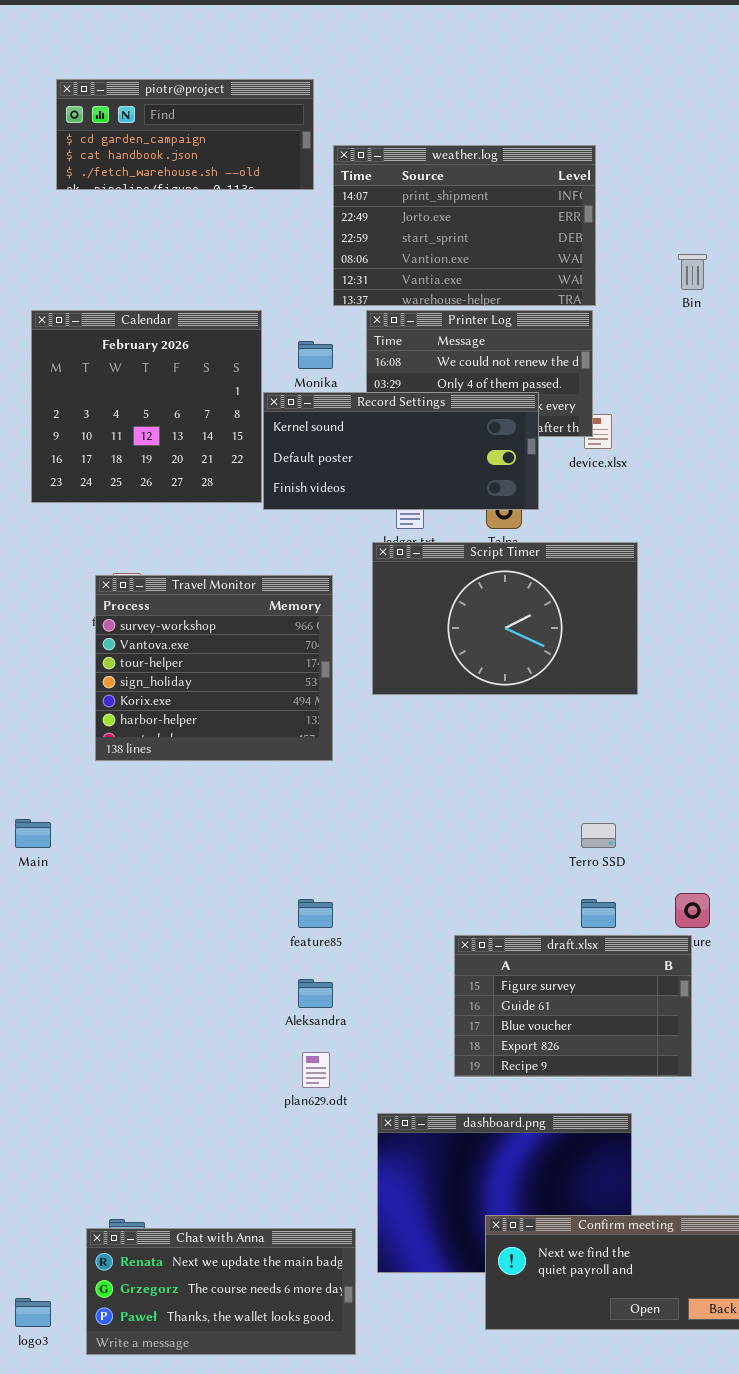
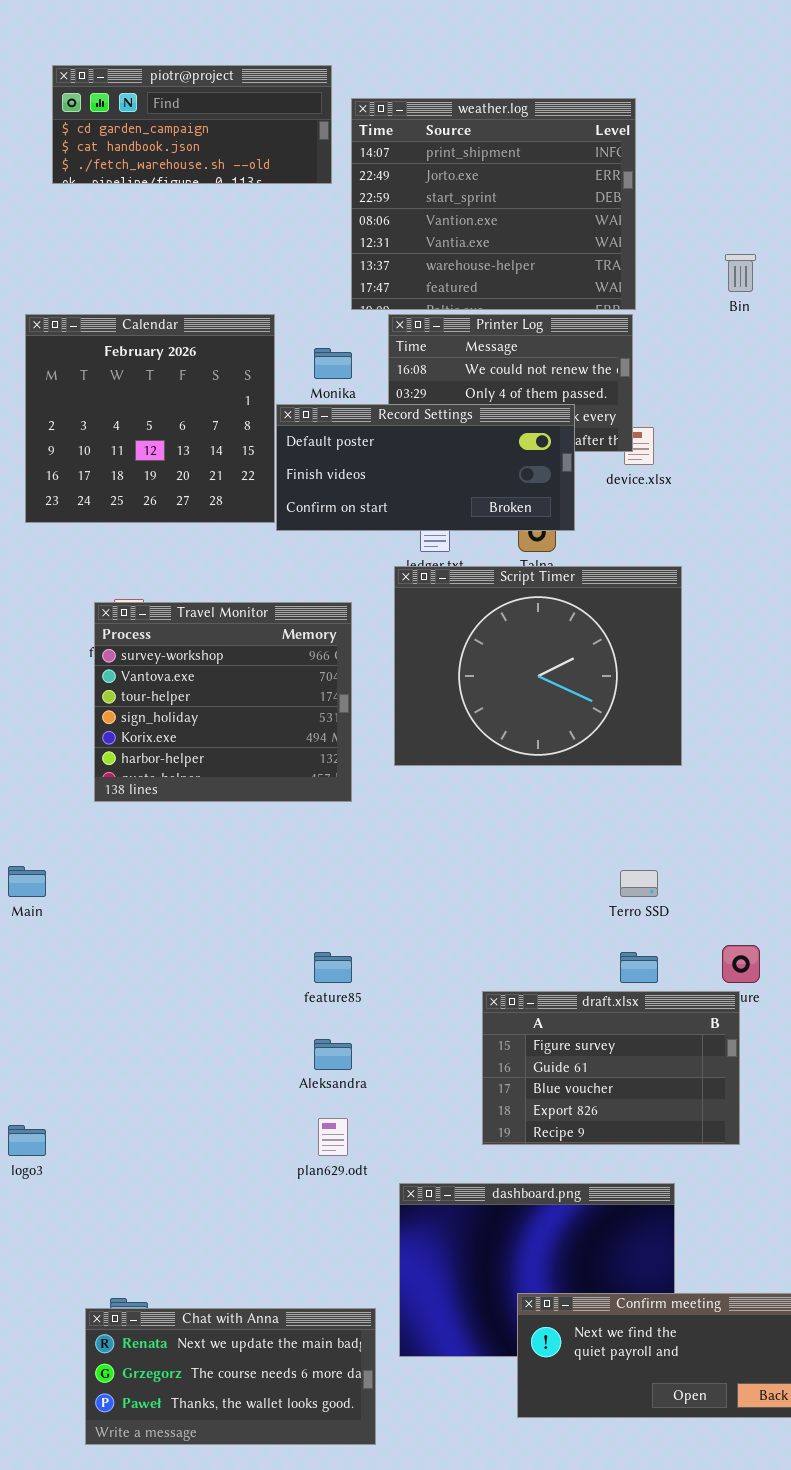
weather.log: [333,145,596,306] -> [351,98,636,310], resized
Record Settings: [263,392,539,510] -> [276,404,575,531], scrolled down 1 row
Script Timer: [372,542,638,695] -> [394,566,682,766], resized
logo3: [15,1298,51,1327] -> [8,1125,46,1156], moved

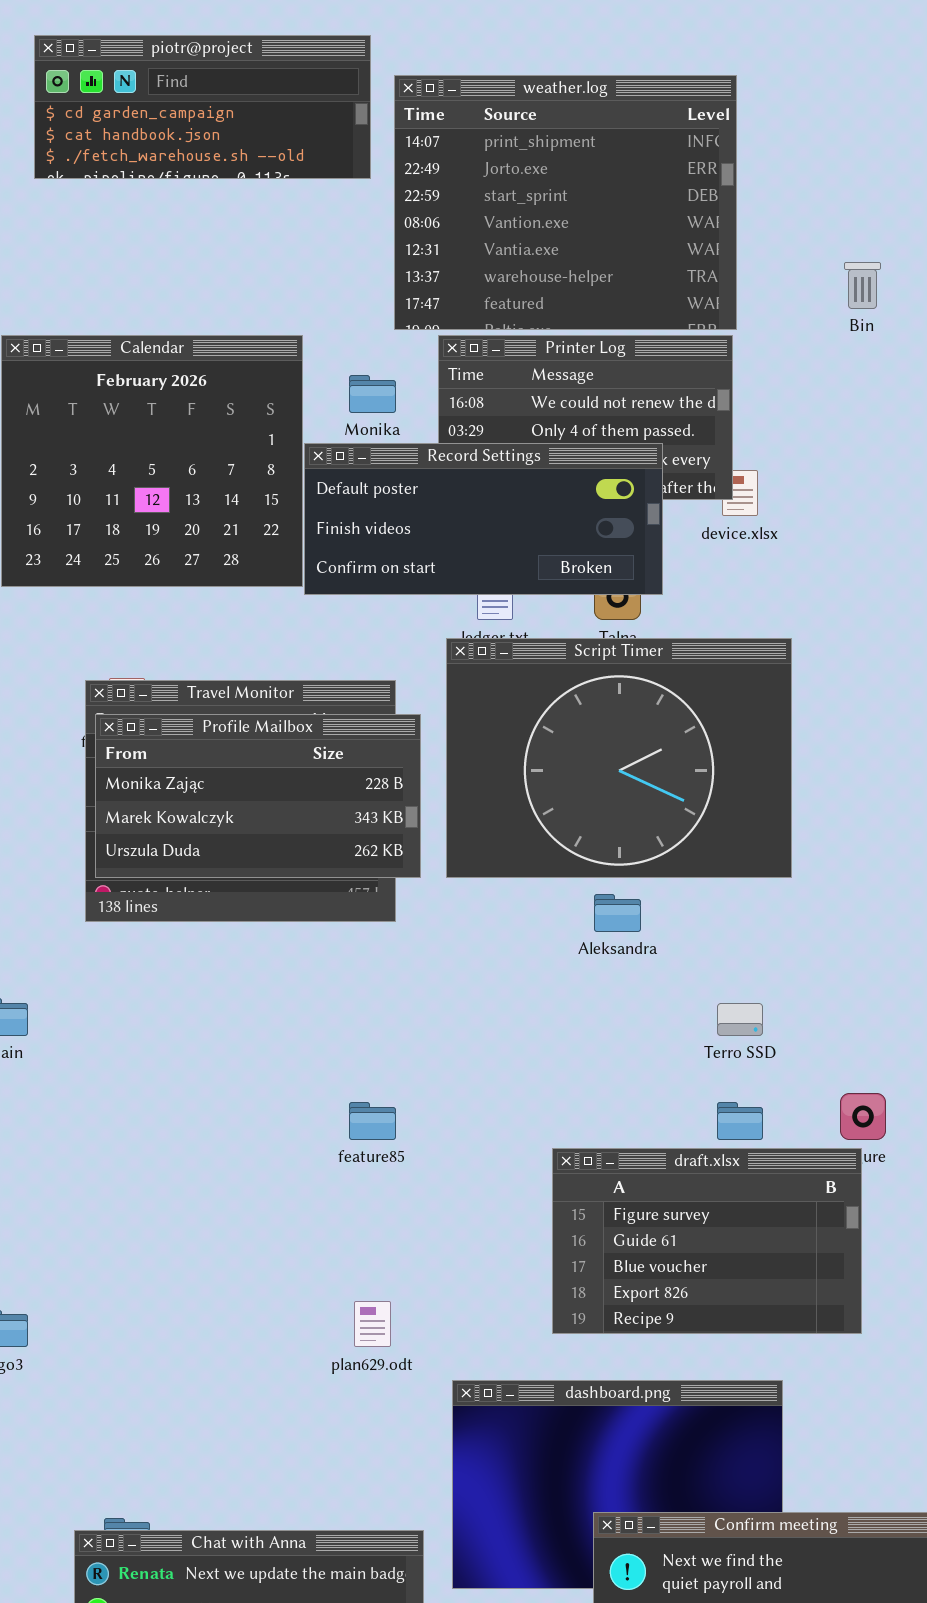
Profile Mailbox: none -> [95,714,421,878], opened
Aleksandra: [314,1039,352,1070] -> [594,894,641,932], moved

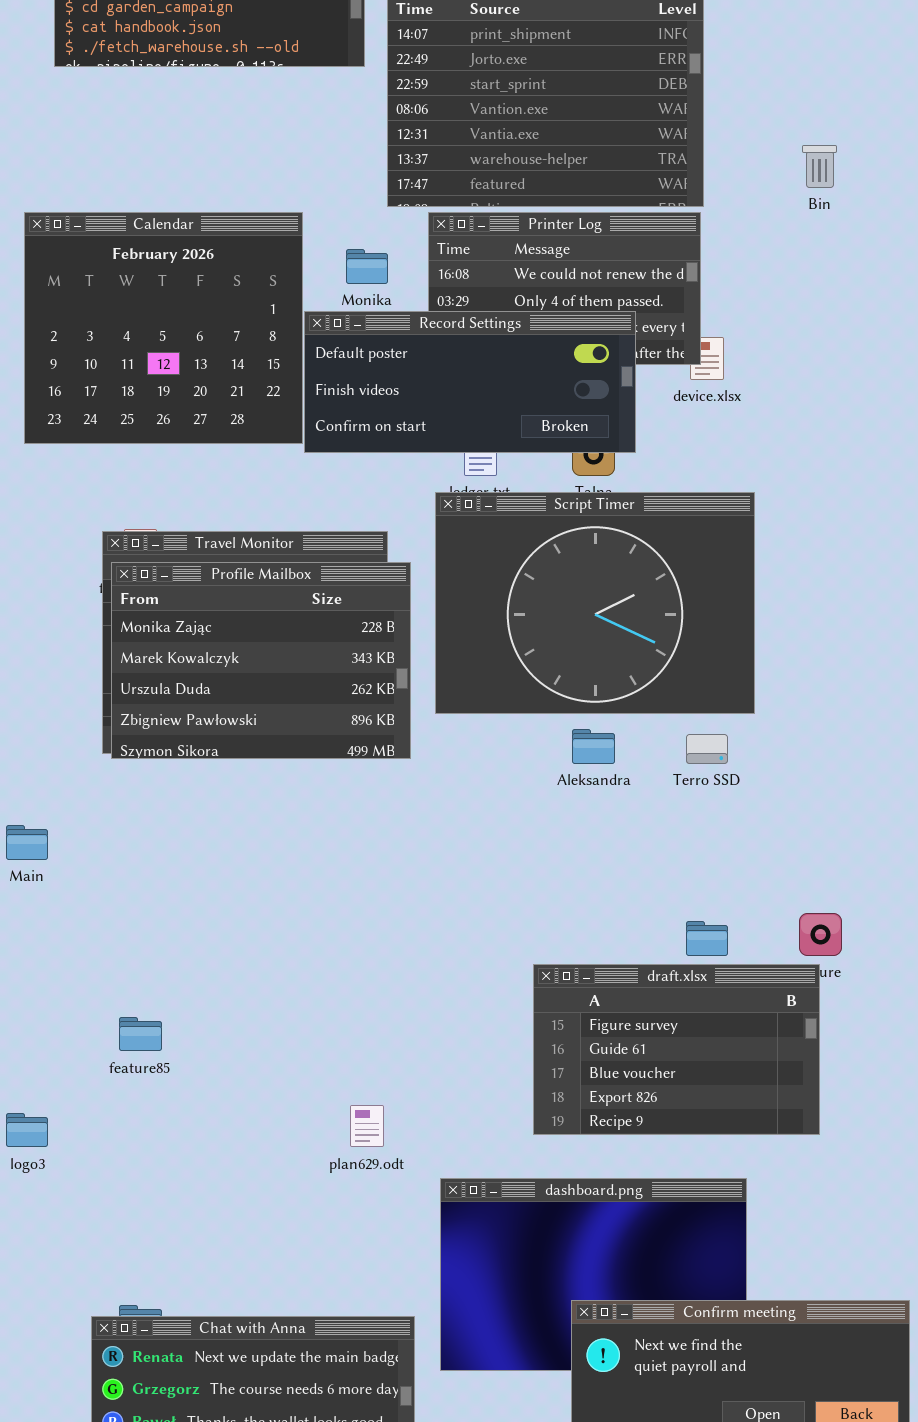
Profile Mailbox: [95,714,421,878] -> [111,562,411,759], resized
Terro SSD: [717,1003,763,1036] -> [686,734,728,764], moved
feature85: [349,1102,396,1140] -> [119,1017,162,1051], moved

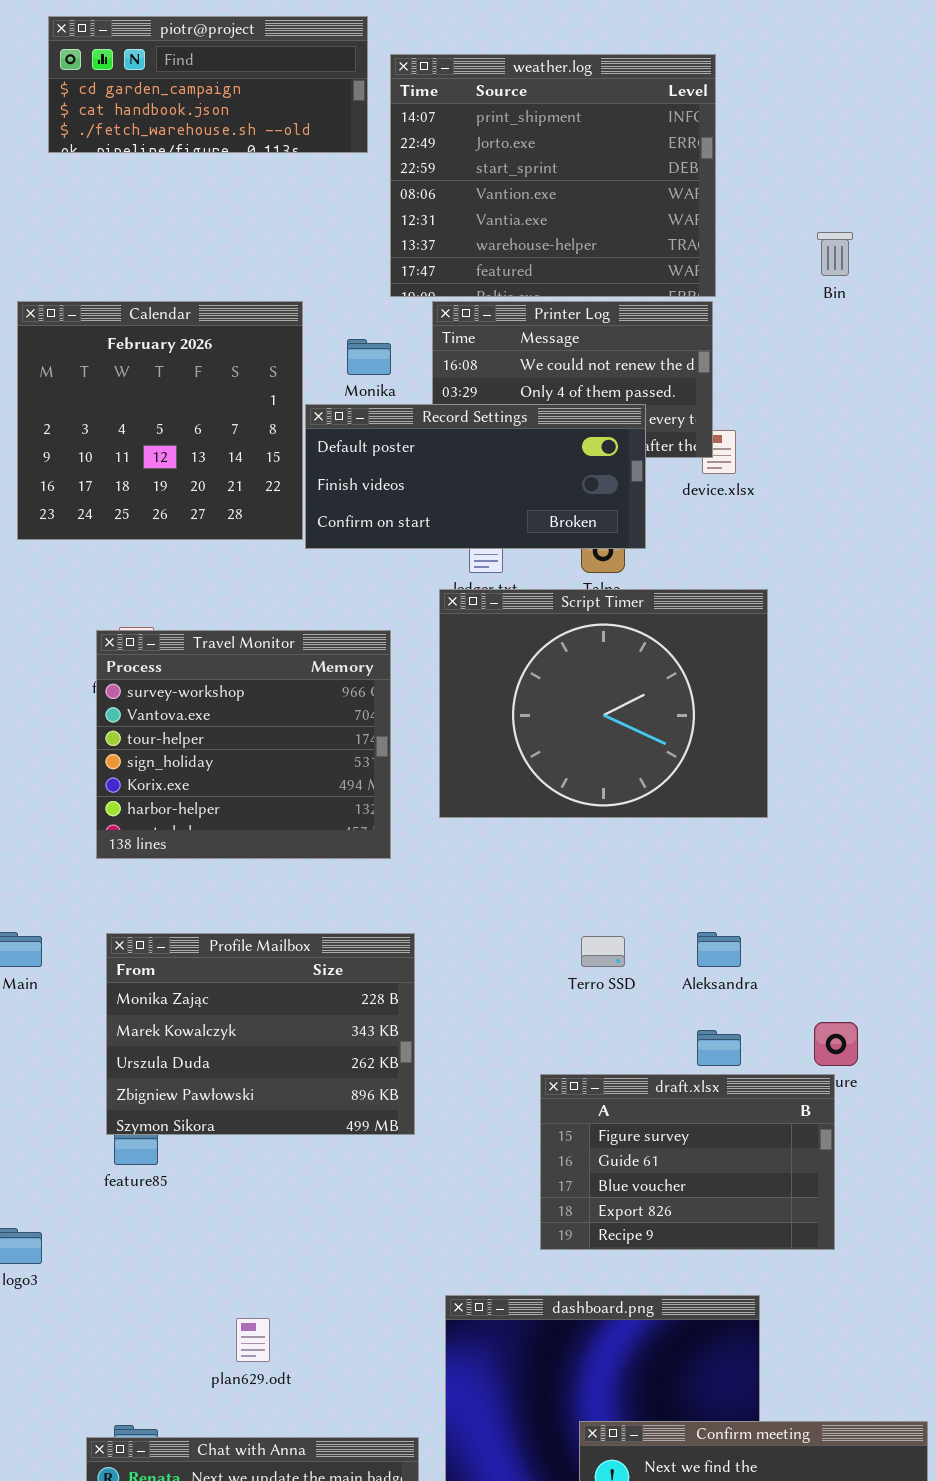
Profile Mailbox: [111,562,411,759] -> [106,933,415,1135], moved
Aleksandra: [572,729,615,764] -> [697,932,741,967], moved
Terro SSD: [686,734,728,764] -> [581,936,625,967], moved
plan629.odt: [350,1105,384,1147] -> [236,1318,270,1362], moved

